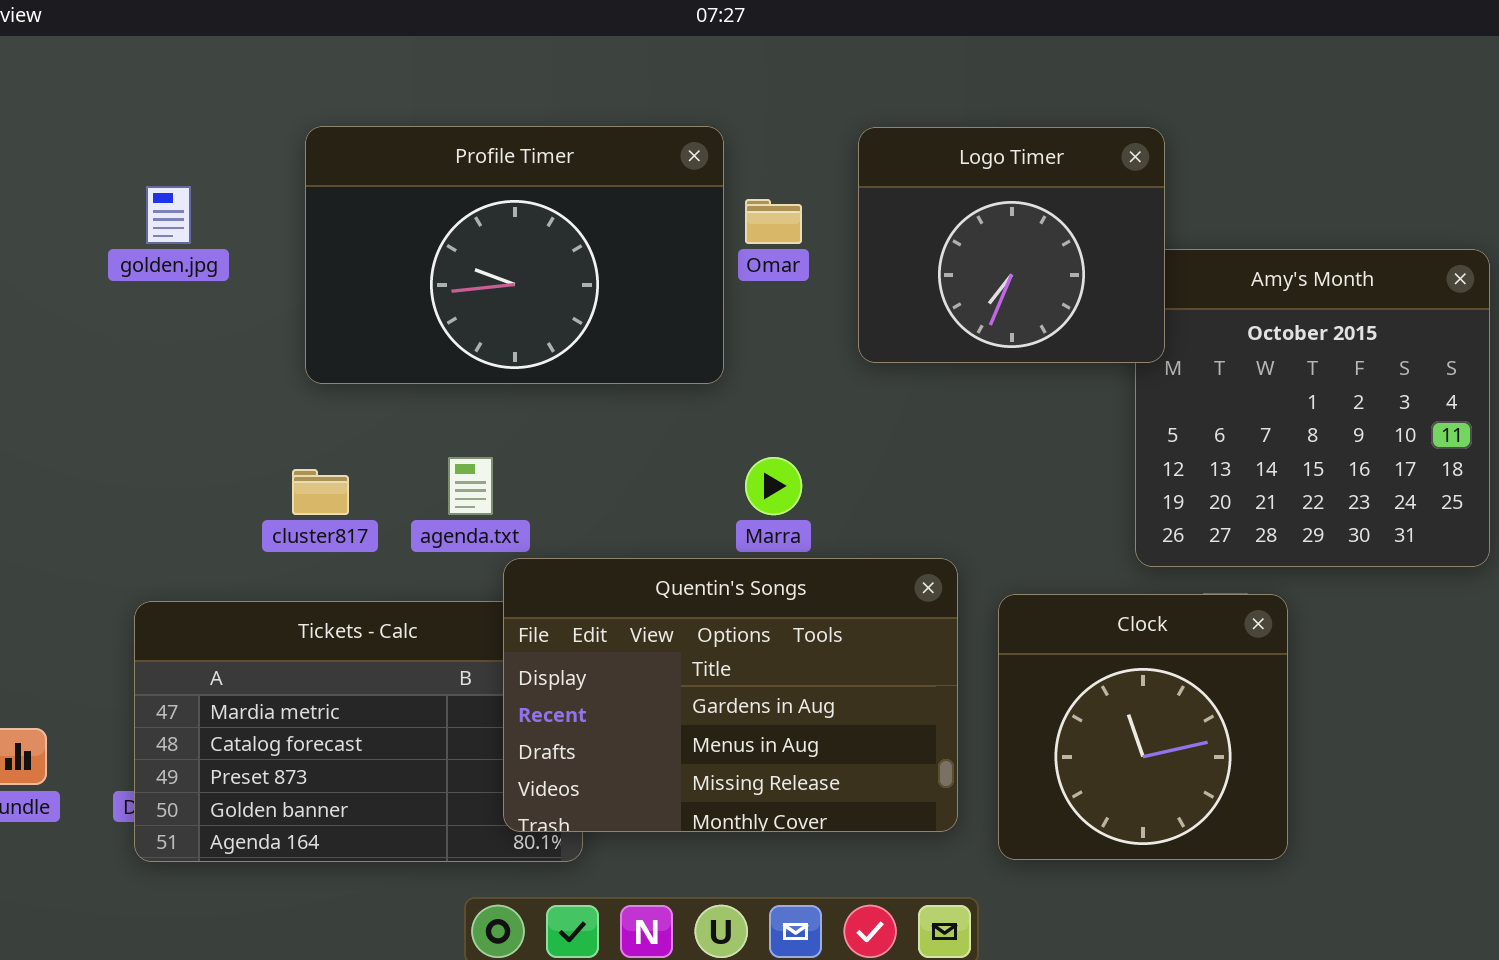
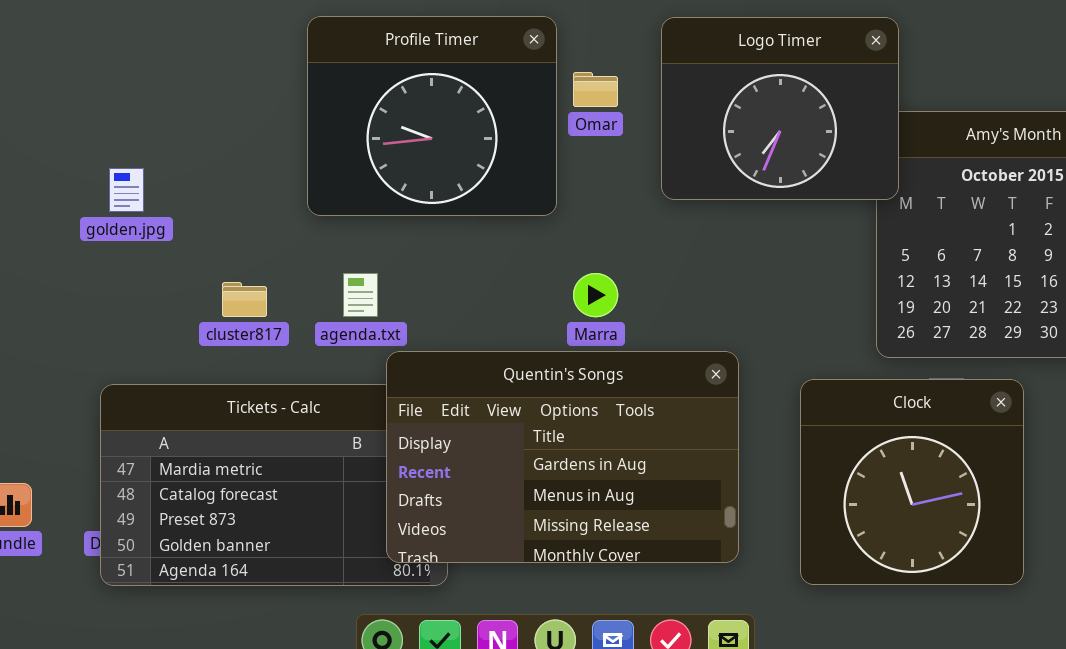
Profile Timer: [305,126,724,384] -> [307,16,557,216], resized
golden.jpg: [146,186,191,244] -> [109,168,144,212], moved
Clock: [998,594,1288,860] -> [800,379,1024,585], moved

